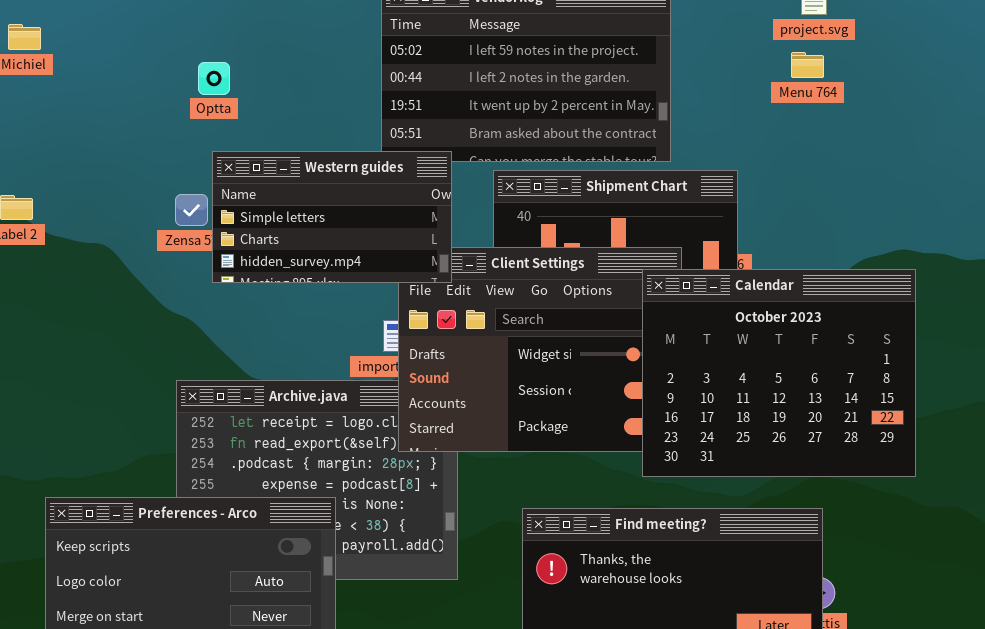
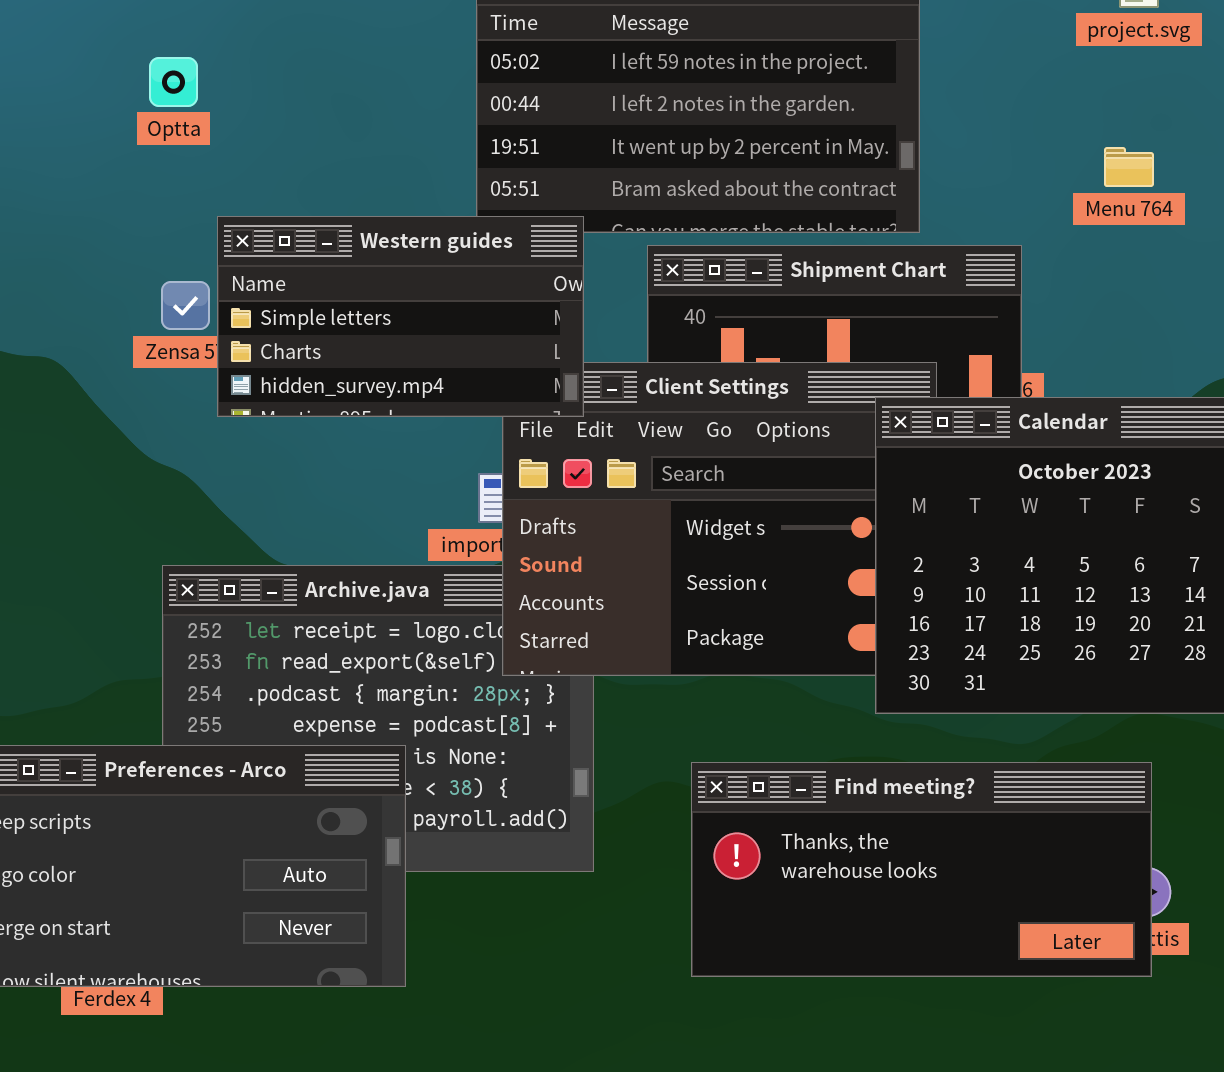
Menu 764: [791,52,824,78] -> [1104,147,1154,187], moved
Optta: [198,62,230,95] -> [149,57,198,107], moved

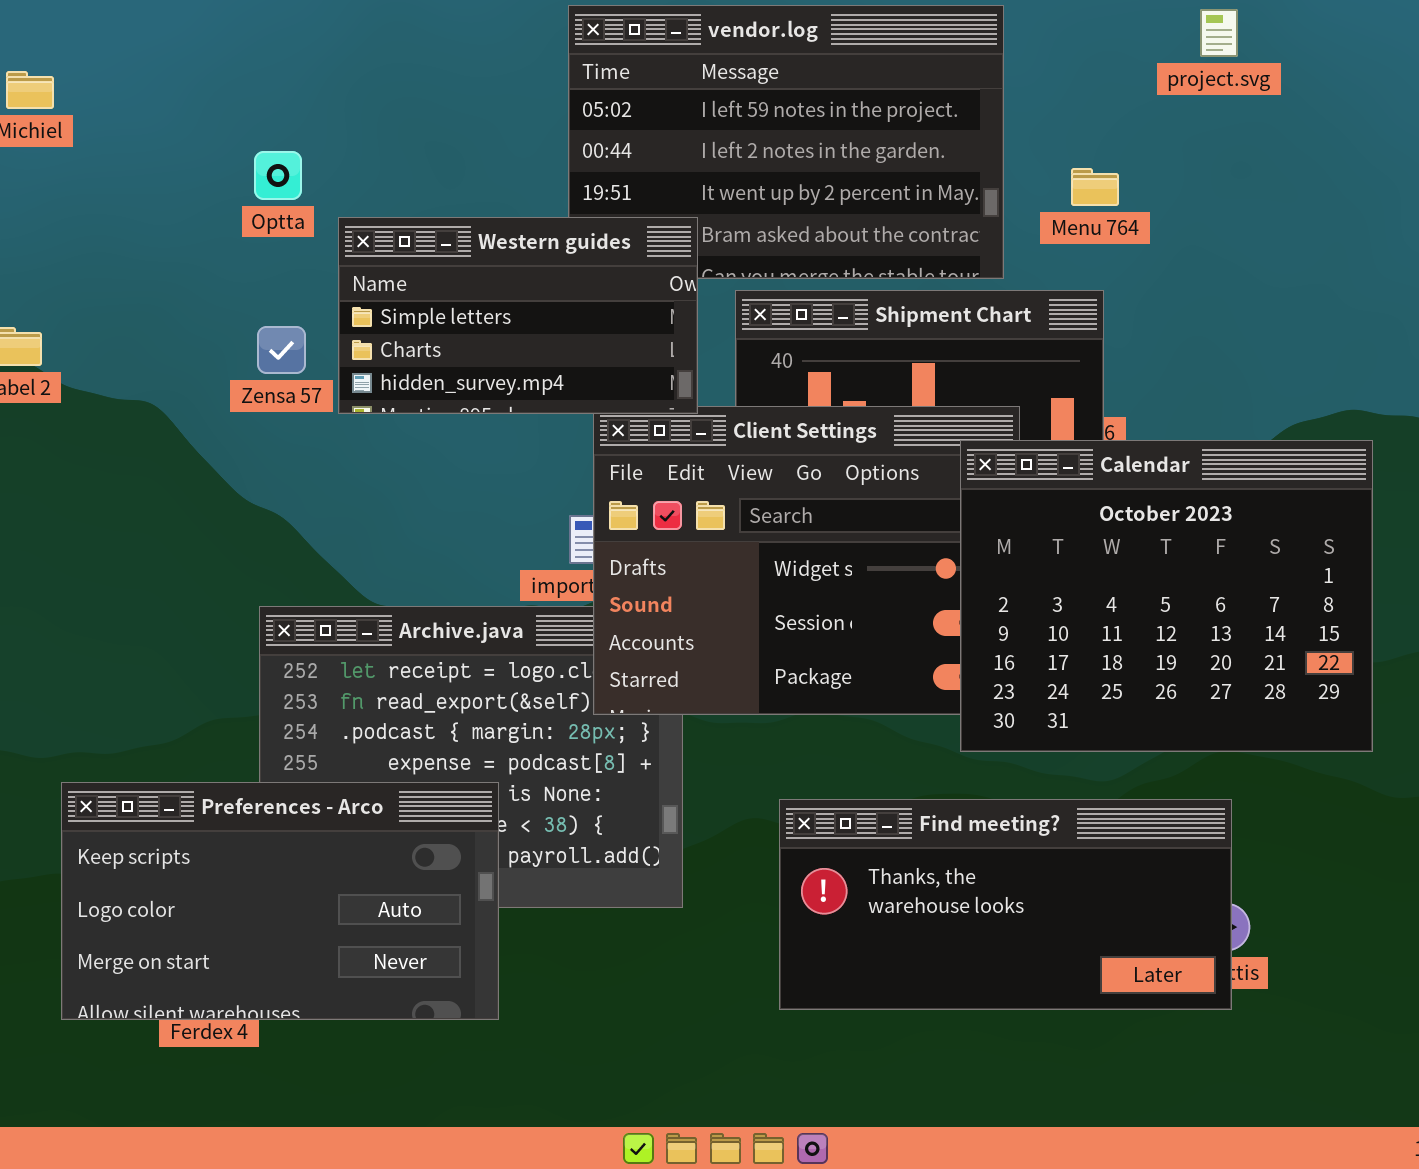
Optta: [149,57,198,107] -> [254,151,302,200], moved
Menu 764: [1104,147,1154,187] -> [1071,168,1119,206], moved
Western guides: [217,216,584,417] -> [338,217,698,414], moved

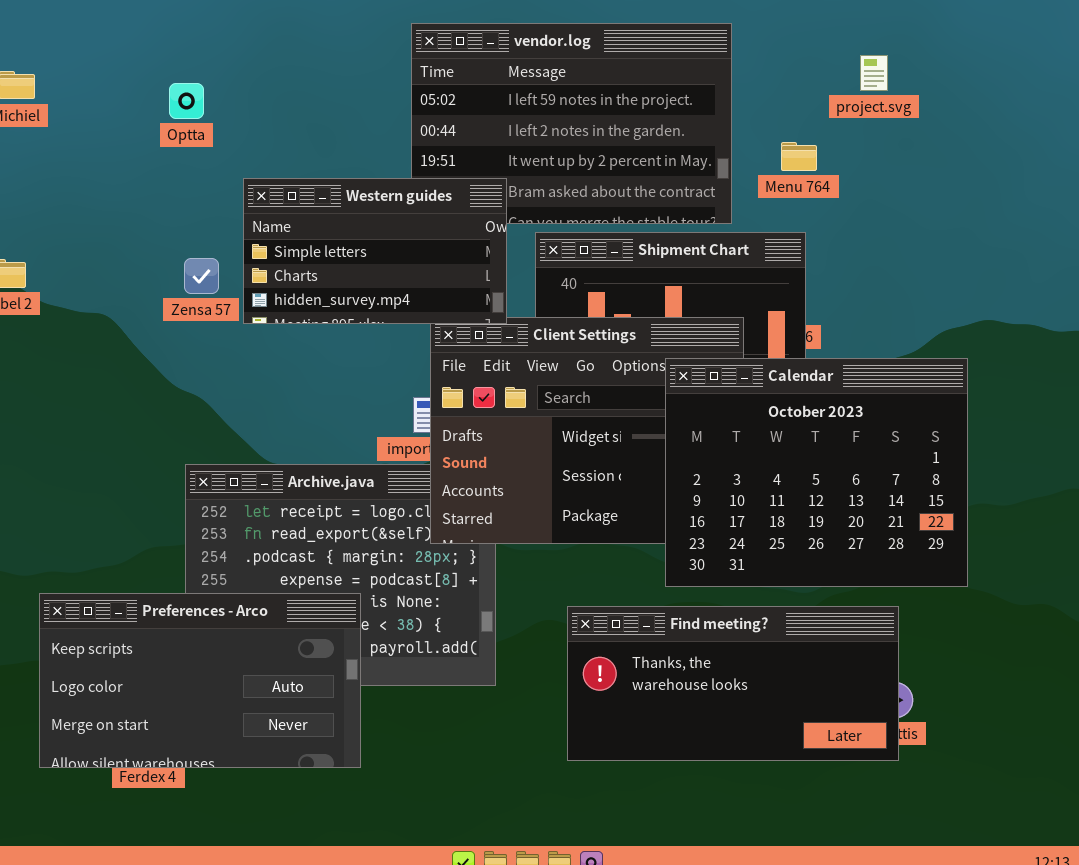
project.svg: [1200,9,1238,57] -> [860,55,888,91], moved
Optta: [254,151,302,200] -> [169,83,204,119], moved
Calendar: [960,440,1373,752] -> [665,358,968,587], moved

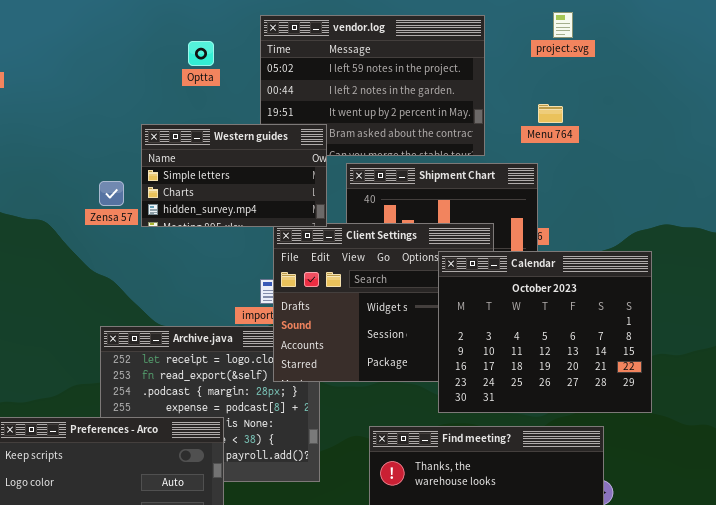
project.svg: [860,55,888,91] -> [553,12,573,38], moved
Optta: [169,83,204,119] -> [188,41,214,66], moved
Menu 764: [781,142,817,171] -> [538,104,563,123], moved

